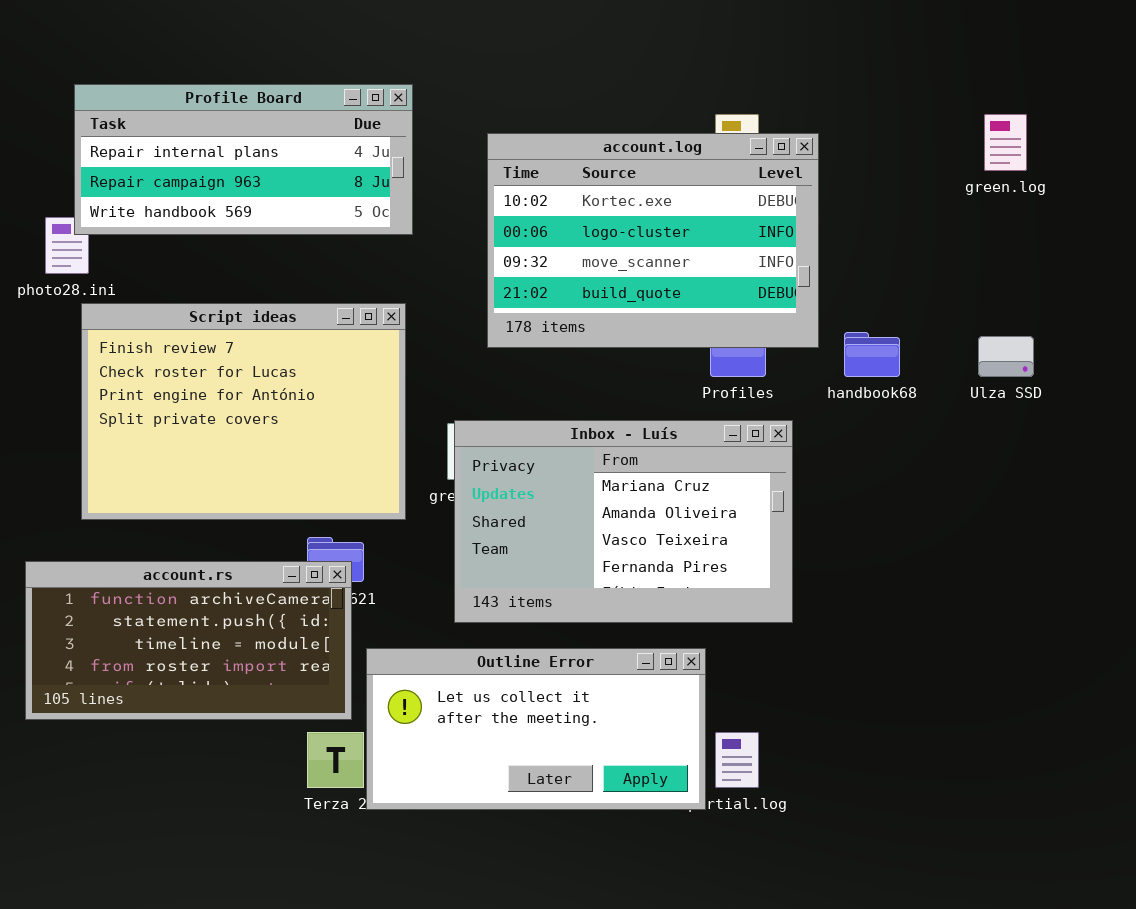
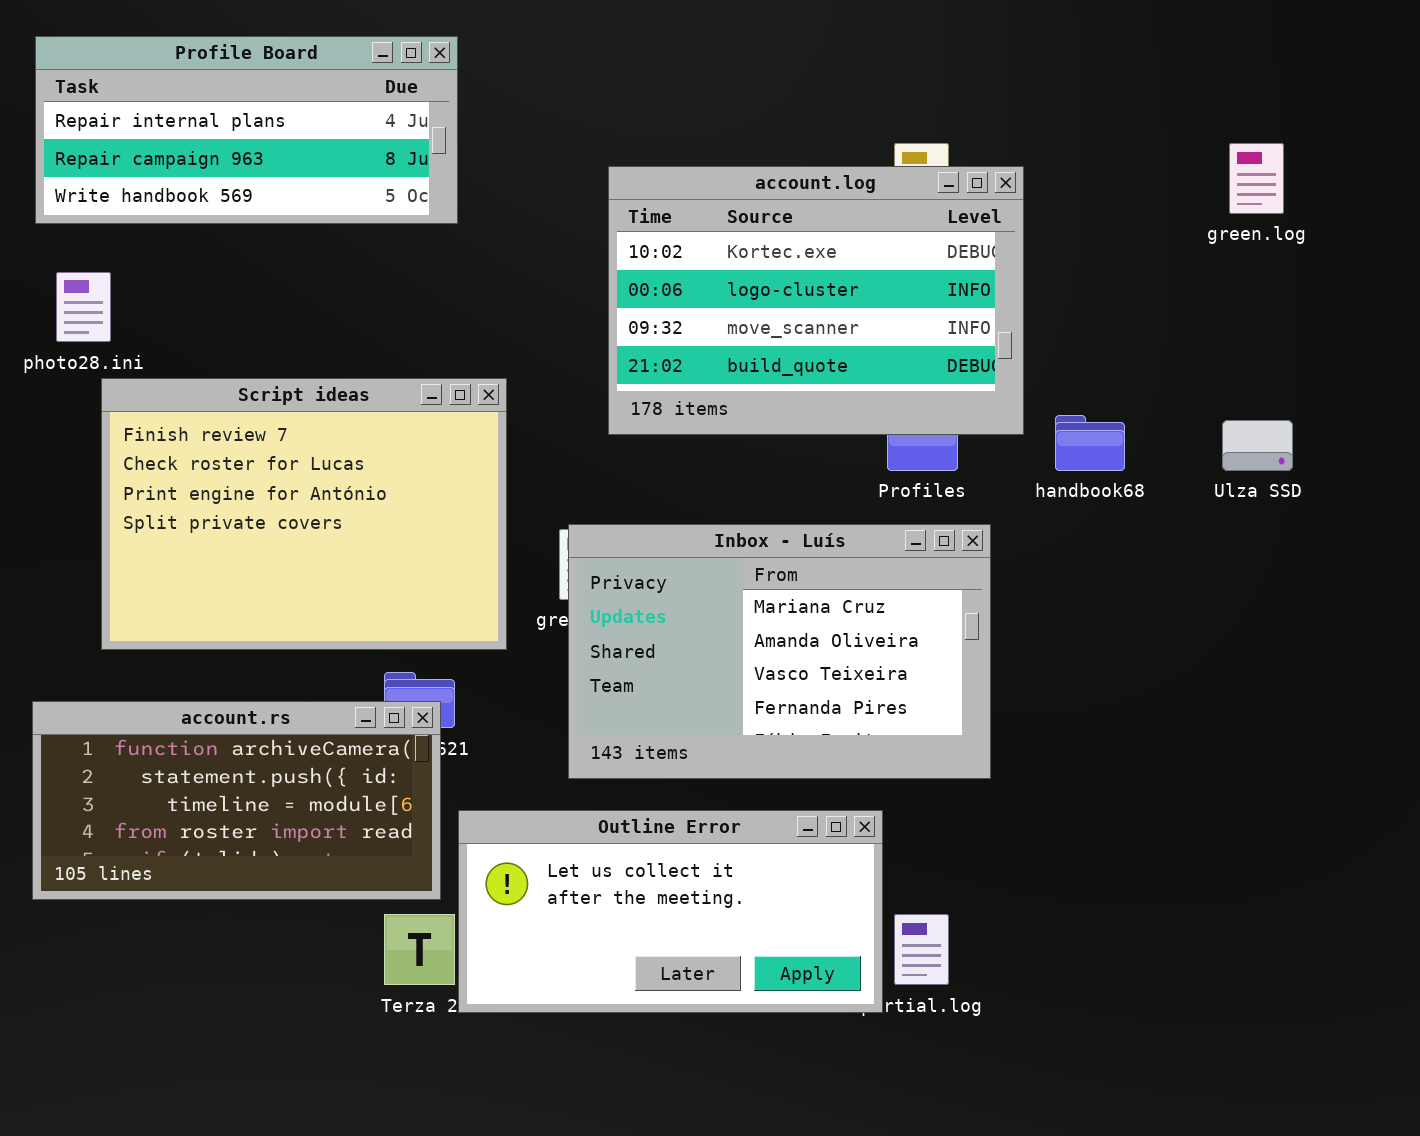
Profile Board: [74,84,413,235] -> [35,36,458,224], moved

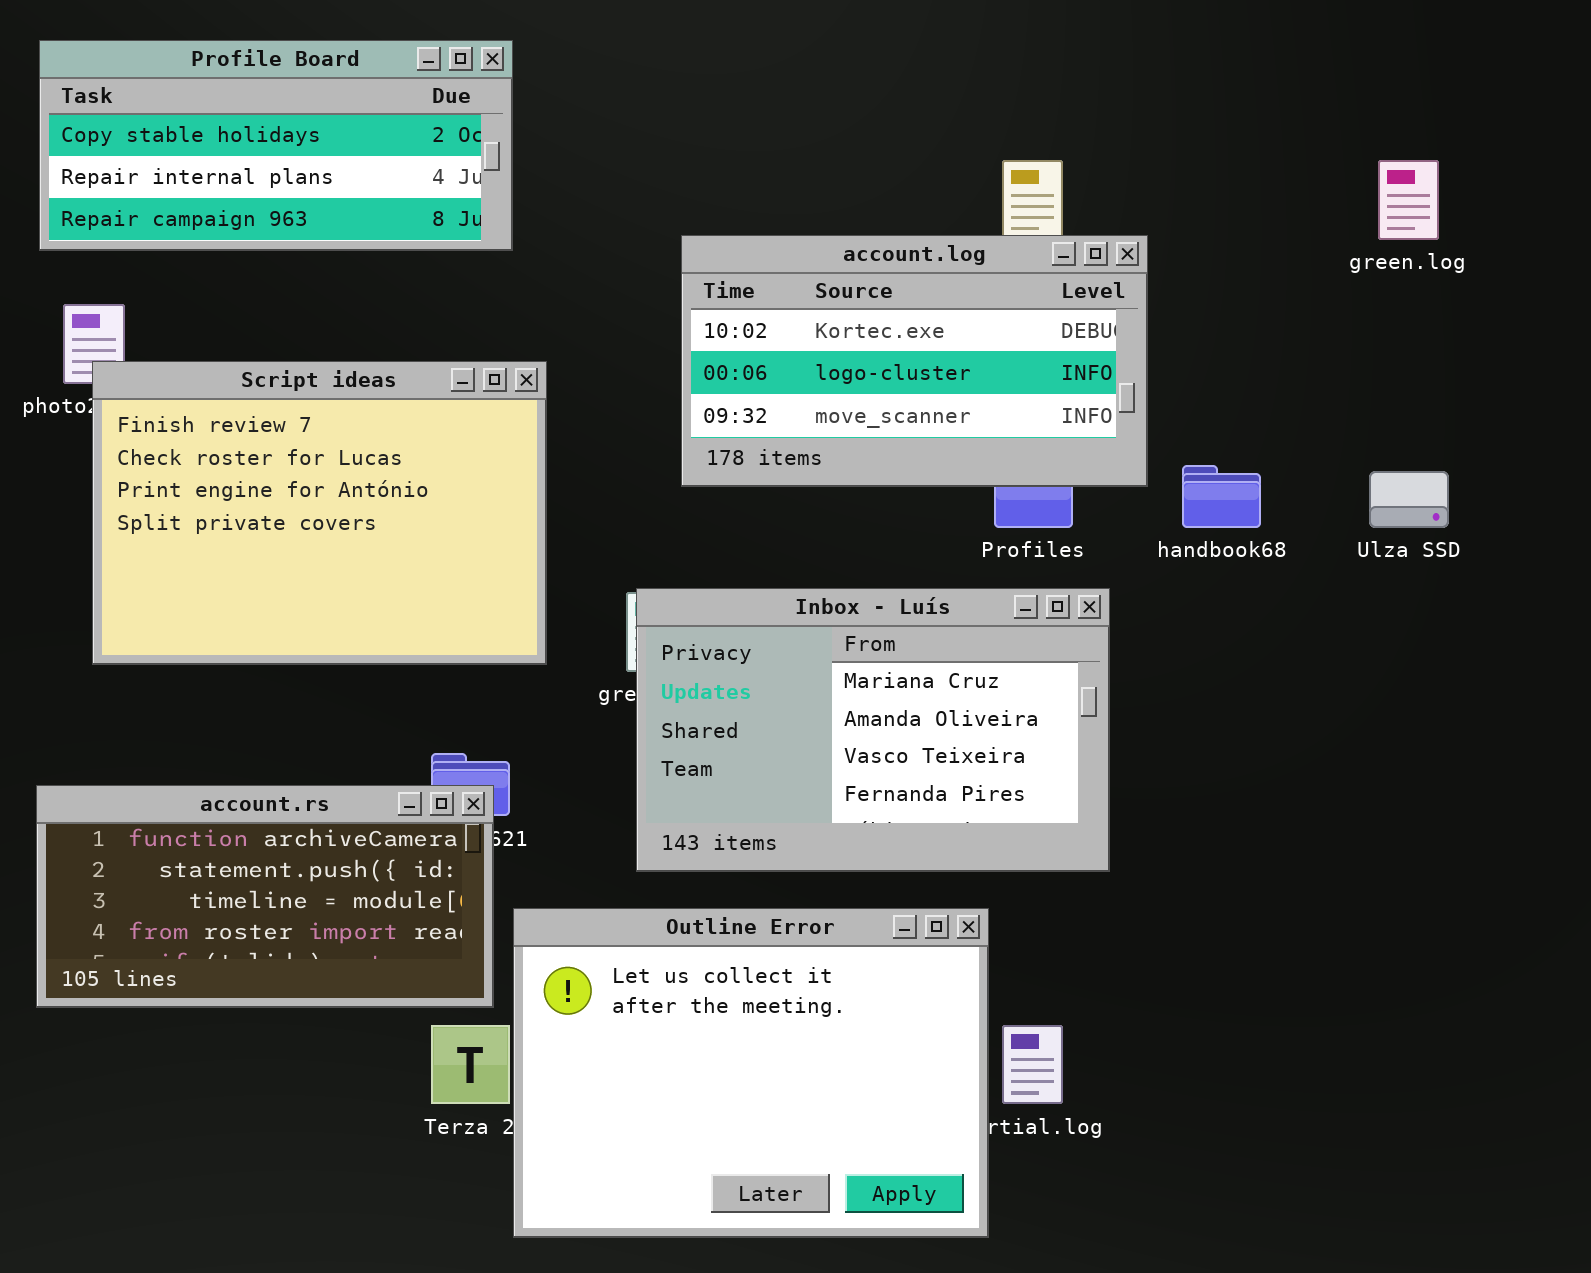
Profile Board: [35,36,458,224] -> [39,40,513,251], scrolled up 1 row
account.log: [608,166,1024,435] -> [681,235,1148,487], resized
Script ideas: [101,378,507,650] -> [92,361,547,665], moved
Outline Error: [458,810,883,1013] -> [513,908,989,1238], resized

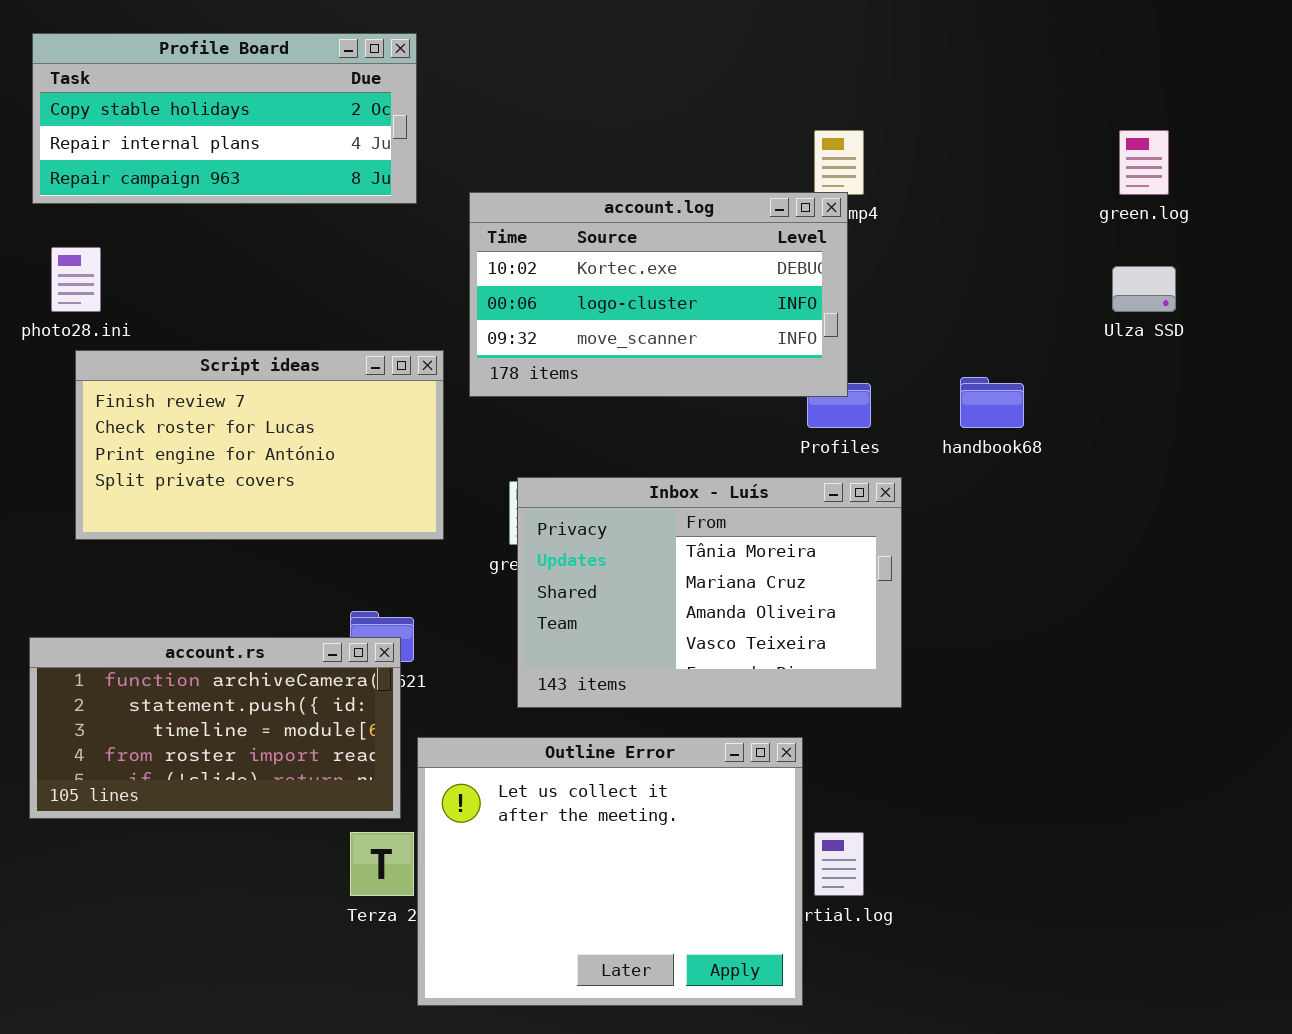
account.log: [681,235,1148,487] -> [469,192,848,397], moved
Script ideas: [92,361,547,665] -> [75,350,444,540], resized
Ulza SSD: [1369,471,1449,528] -> [1112,266,1176,312], moved
Inbox - Luís: [636,588,1110,872] -> [517,477,902,708], scrolled up 1 row

